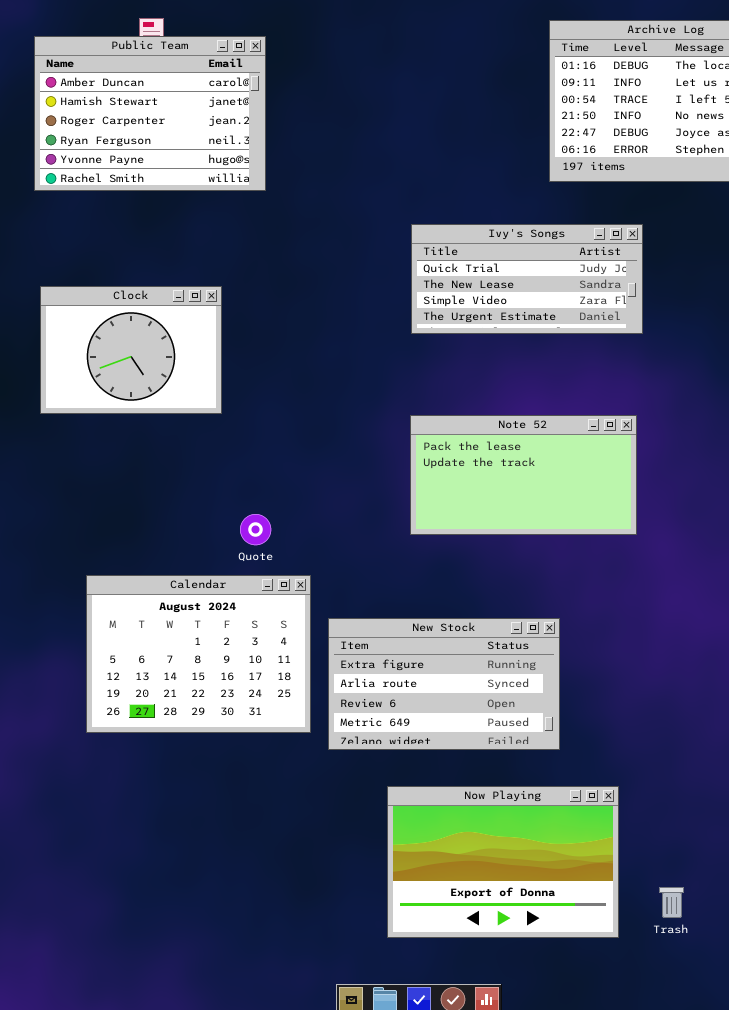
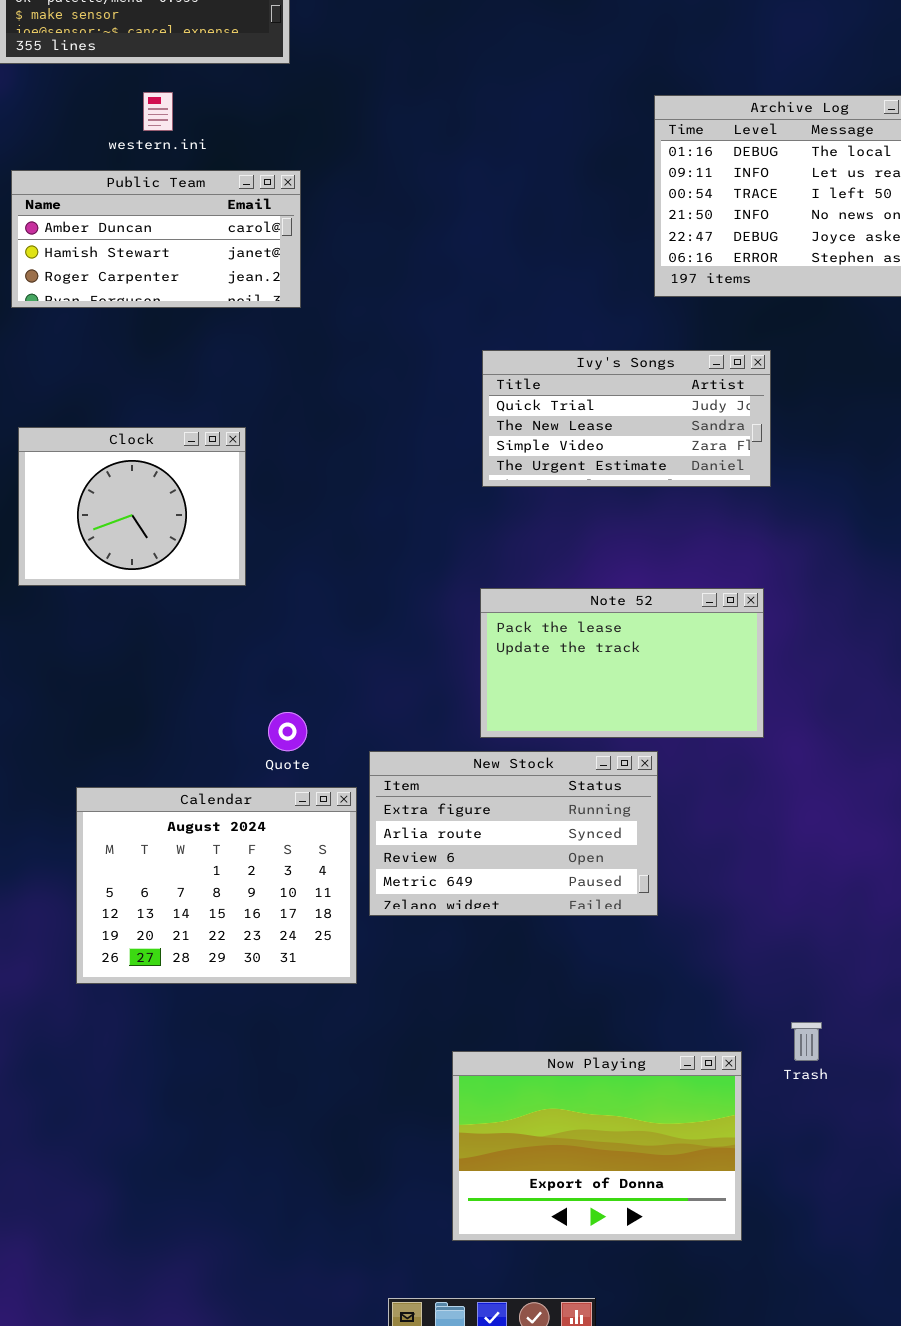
Public Team: [34,36,266,191] -> [11,170,301,308], resized
New Stock: [328,618,560,750] -> [369,751,658,916], moved
Trash: [659,887,684,918] -> [791,1022,822,1061], moved

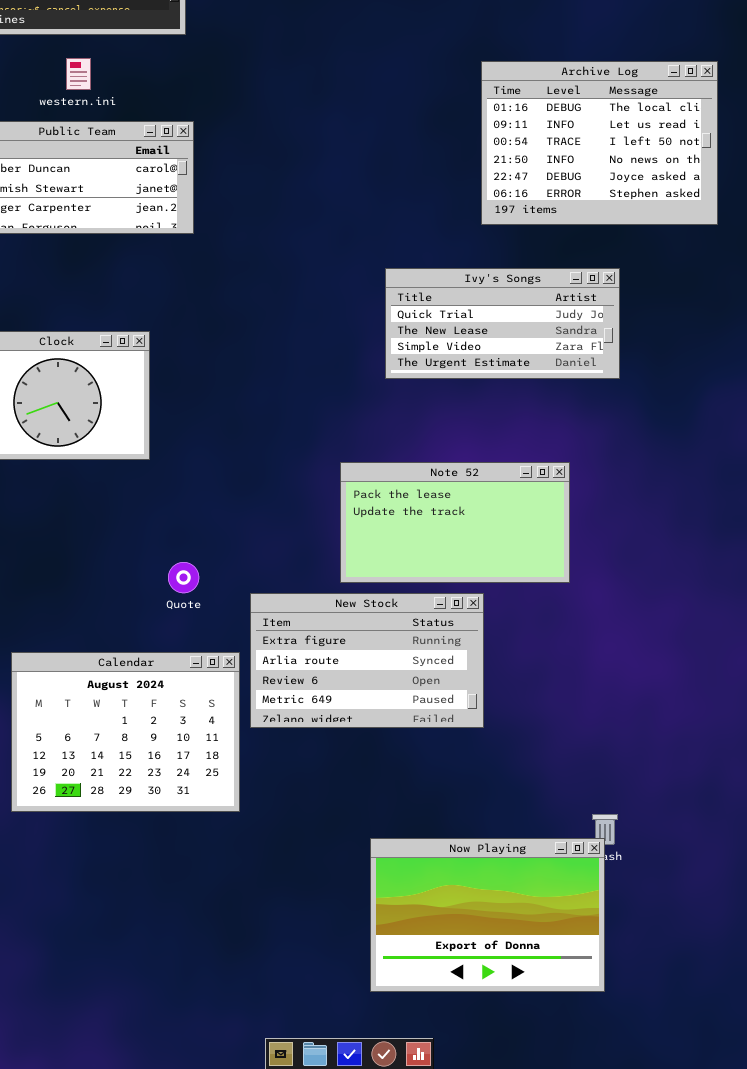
Ivy's Songs: [482,350,771,487] -> [385,268,620,379], moved
Calendar: [76,787,357,984] -> [11,652,240,812], moved
Now Playing: [452,1051,742,1241] -> [370,838,605,992], moved

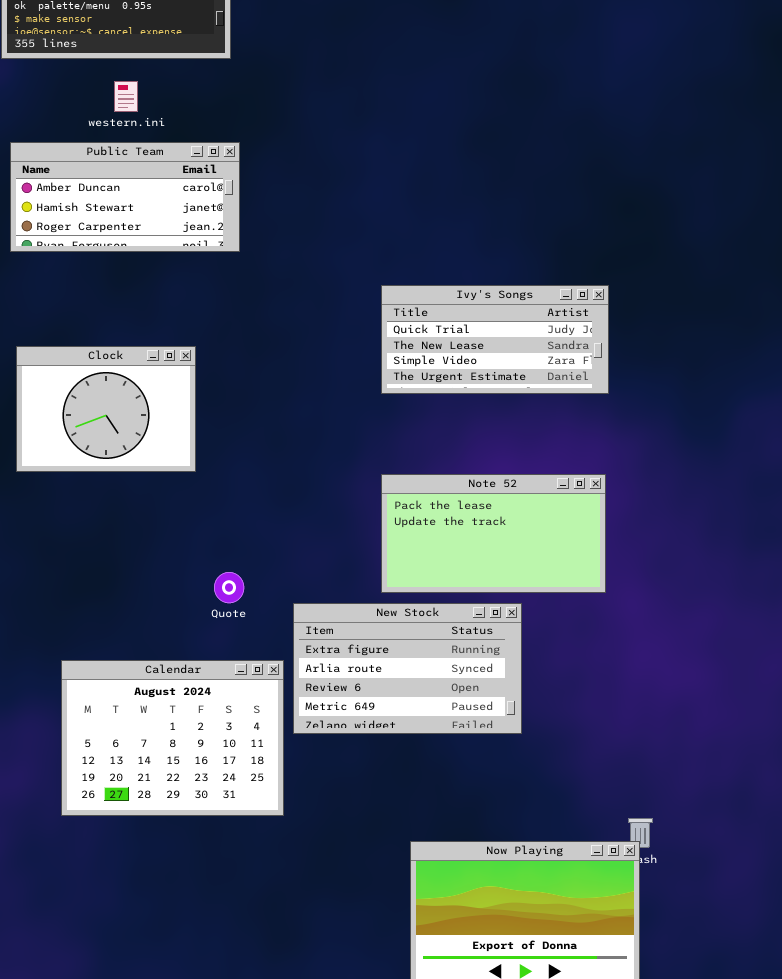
Archive Log: [481,61,718,225] -> none, closed
Ivy's Songs: [385,268,620,379] -> [381,285,609,394], moved

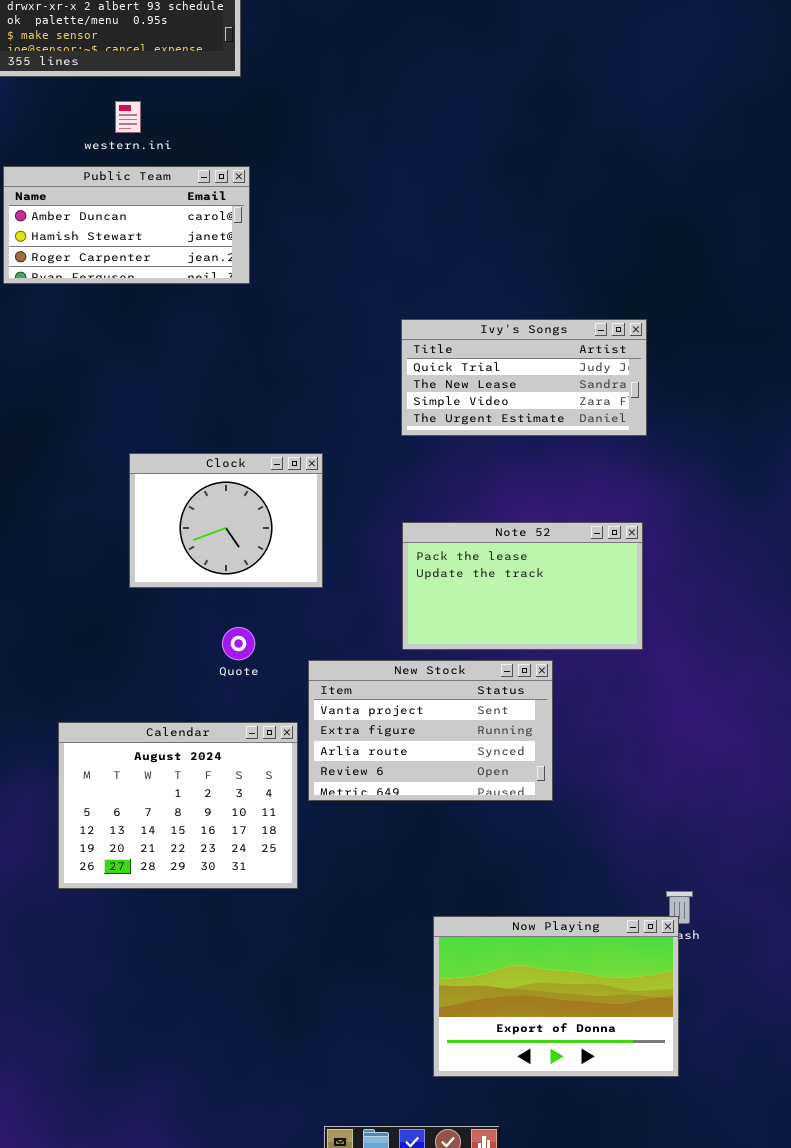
Clock: [16,346,196,472] -> [129,453,323,588], moved
New Stock: [293,603,522,734] -> [308,660,553,801], scrolled up 1 row

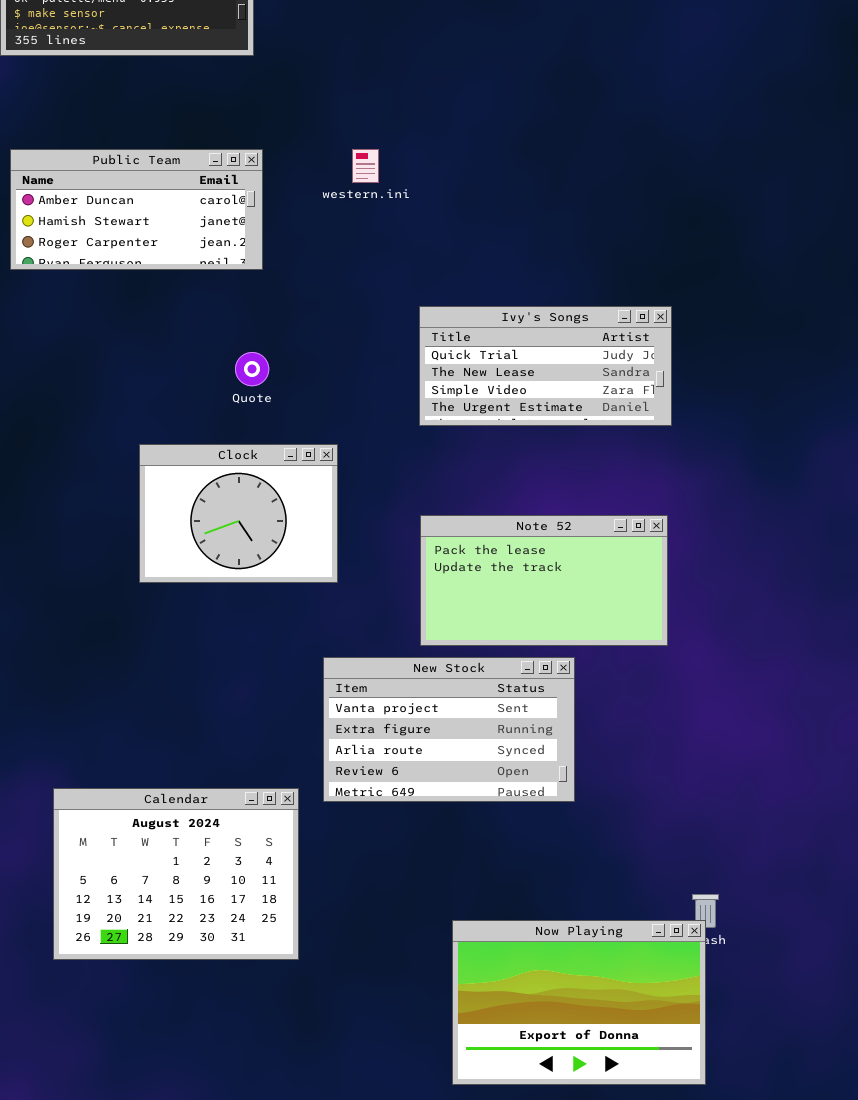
western.ini: [115,101,141,133] -> [352,149,379,183], moved
Quote: [222,627,255,660] -> [235,352,269,386], moved
Calendar: [58,722,298,889] -> [53,788,299,960], moved

